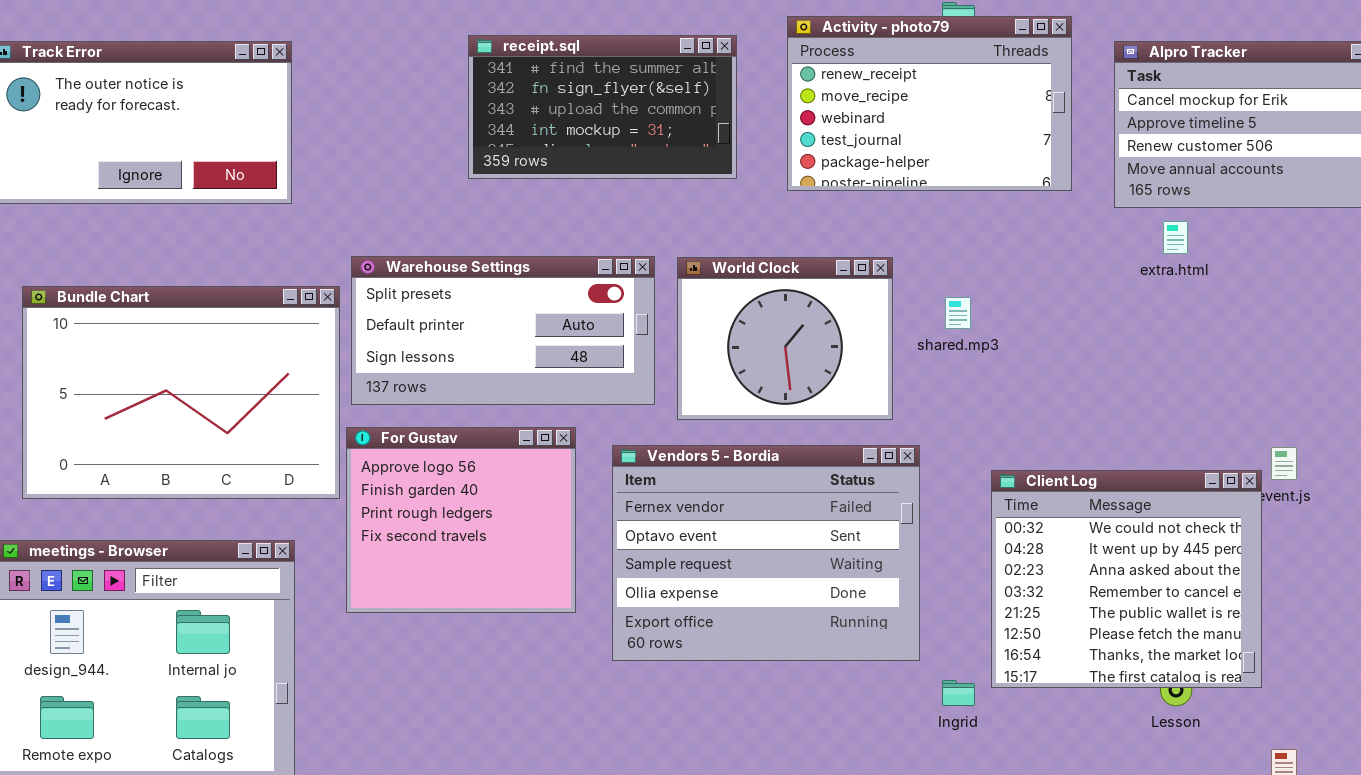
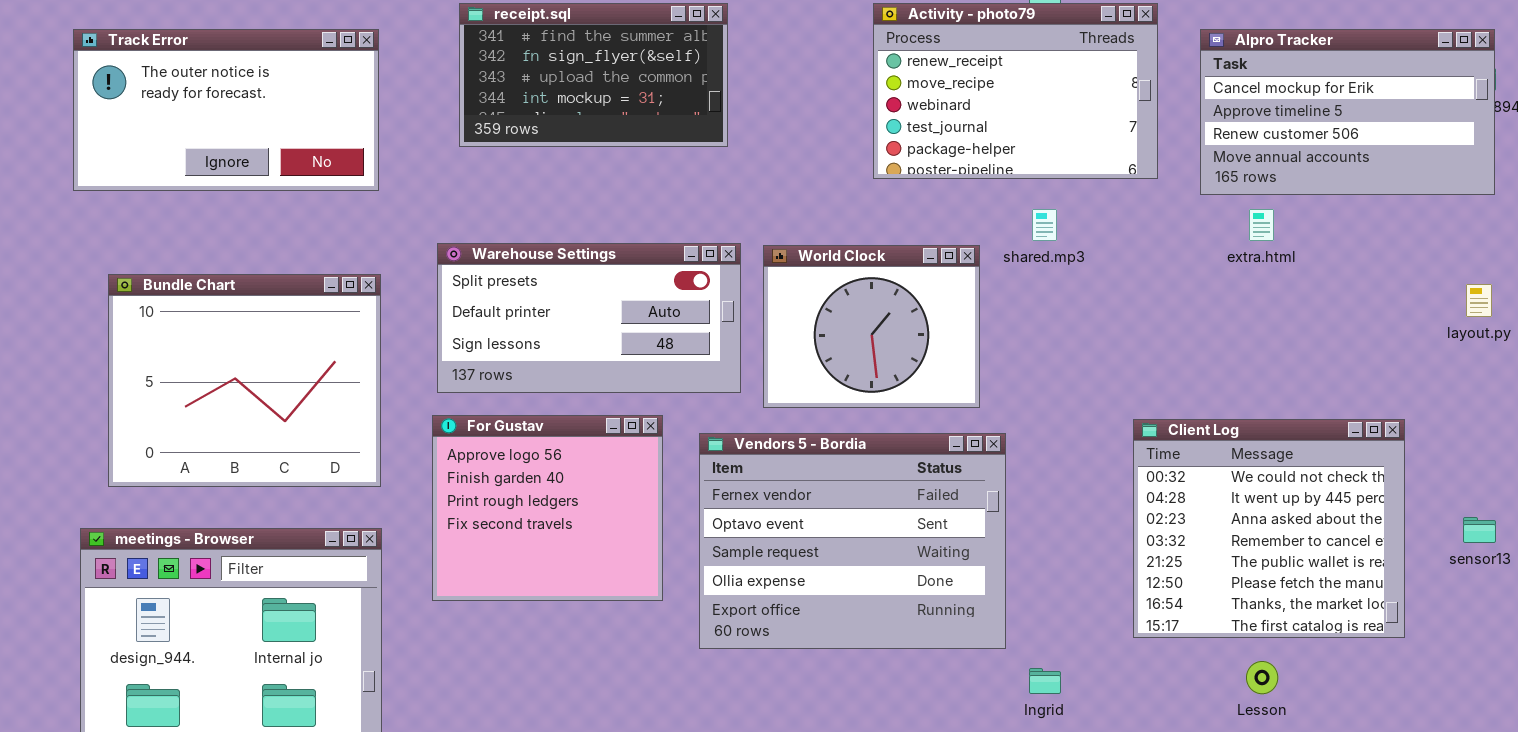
receipt.sql: [468,35,737,179] -> [459,3,728,147], moved
Bundle Chart: [22,286,340,499] -> [108,274,381,487], resized
shared.mp3: [945,297,971,329] -> [1032,209,1057,241], moved
Client Log: [991,470,1262,688] -> [1133,419,1405,638], moved

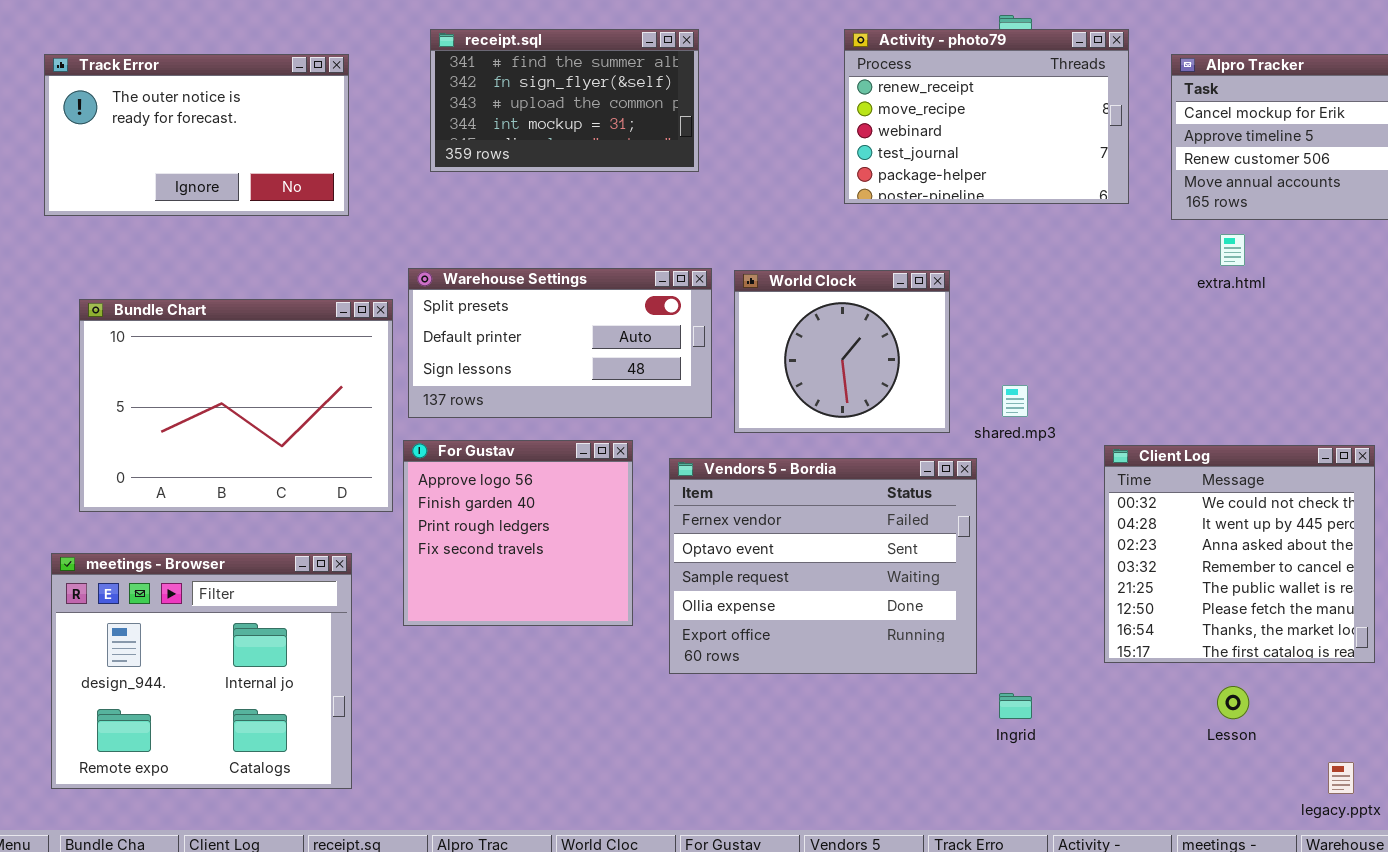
shared.mp3: [1032,209,1057,241] -> [1002,385,1028,417], moved
Bundle Chart: [108,274,381,487] -> [79,299,393,512], resized

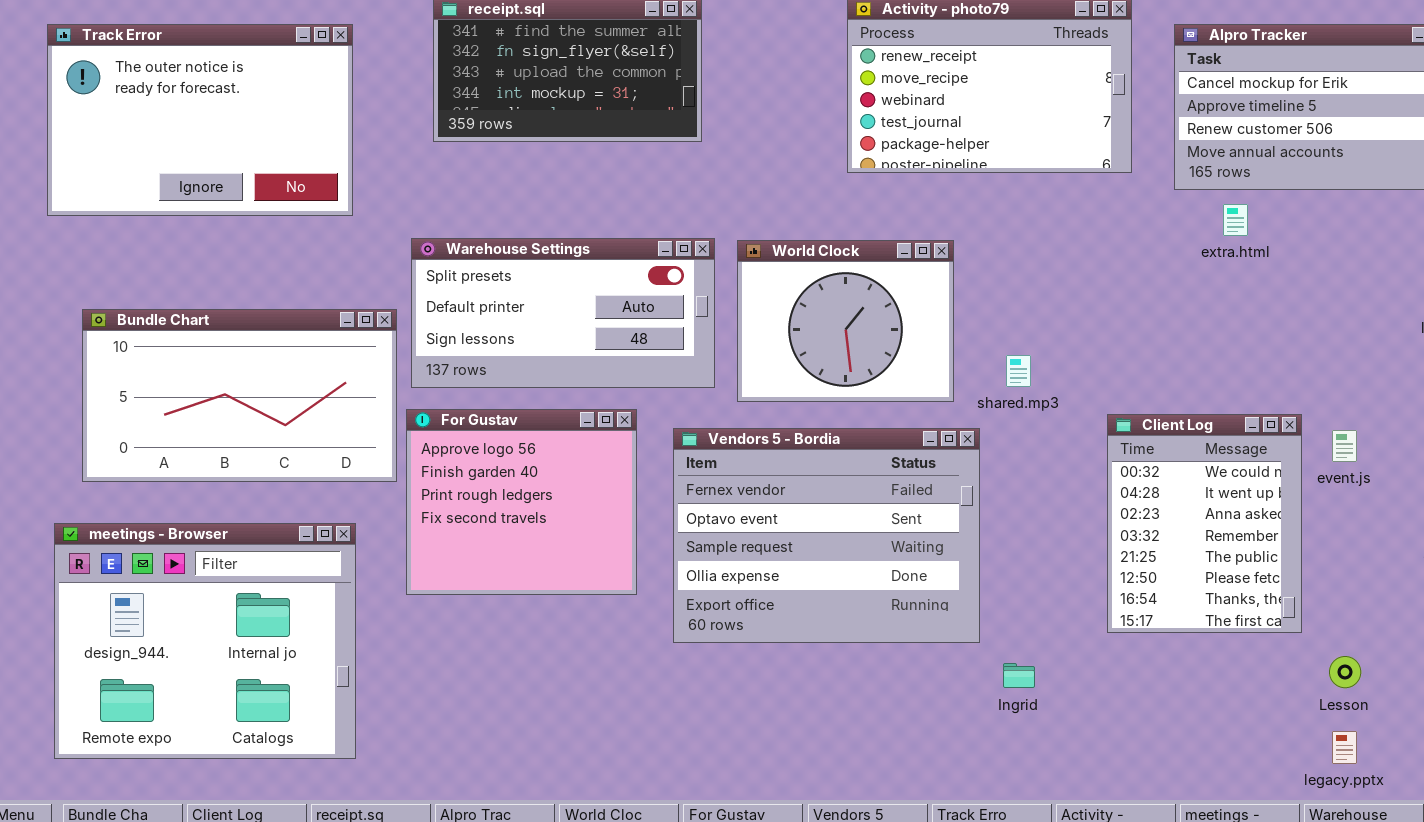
Track Error: [44,54,349,216] -> [47,24,353,216], resized
Bundle Chart: [79,299,393,512] -> [82,309,397,482], resized
Client Log: [1104,445,1375,663] -> [1107,414,1302,633], resized
Lesson: [1217,686,1249,719] -> [1329,656,1361,688], moved

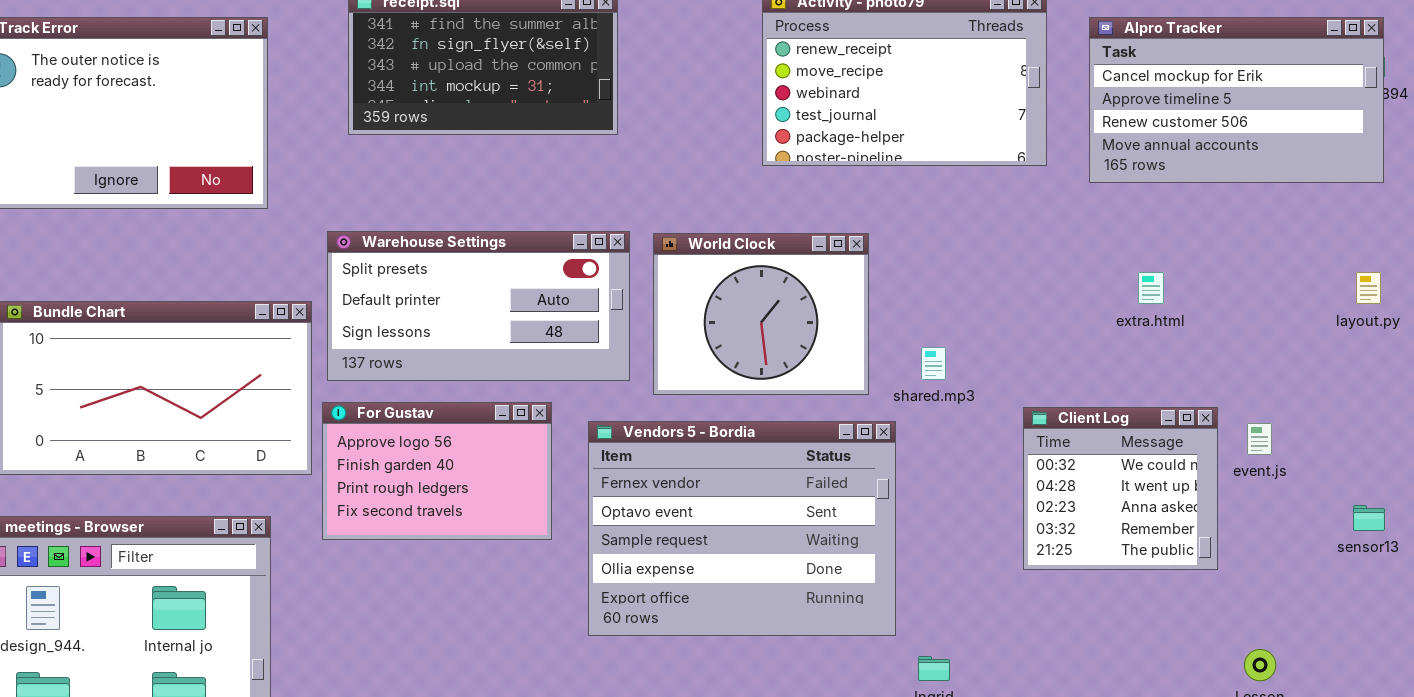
extra.html: [1223,204,1248,236] -> [1138,272,1164,304], moved
For Gustav: [406,409,637,595] -> [322,402,552,540], resized
Client Log: [1107,414,1302,633] -> [1023,407,1218,570], resized

